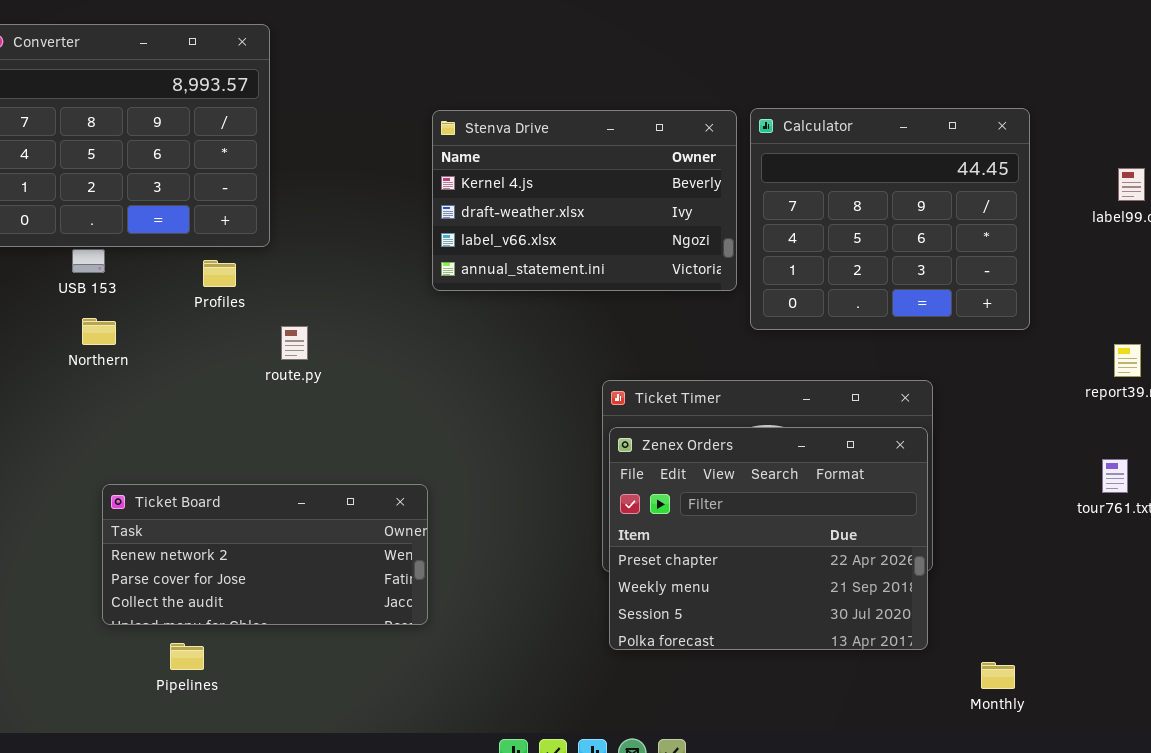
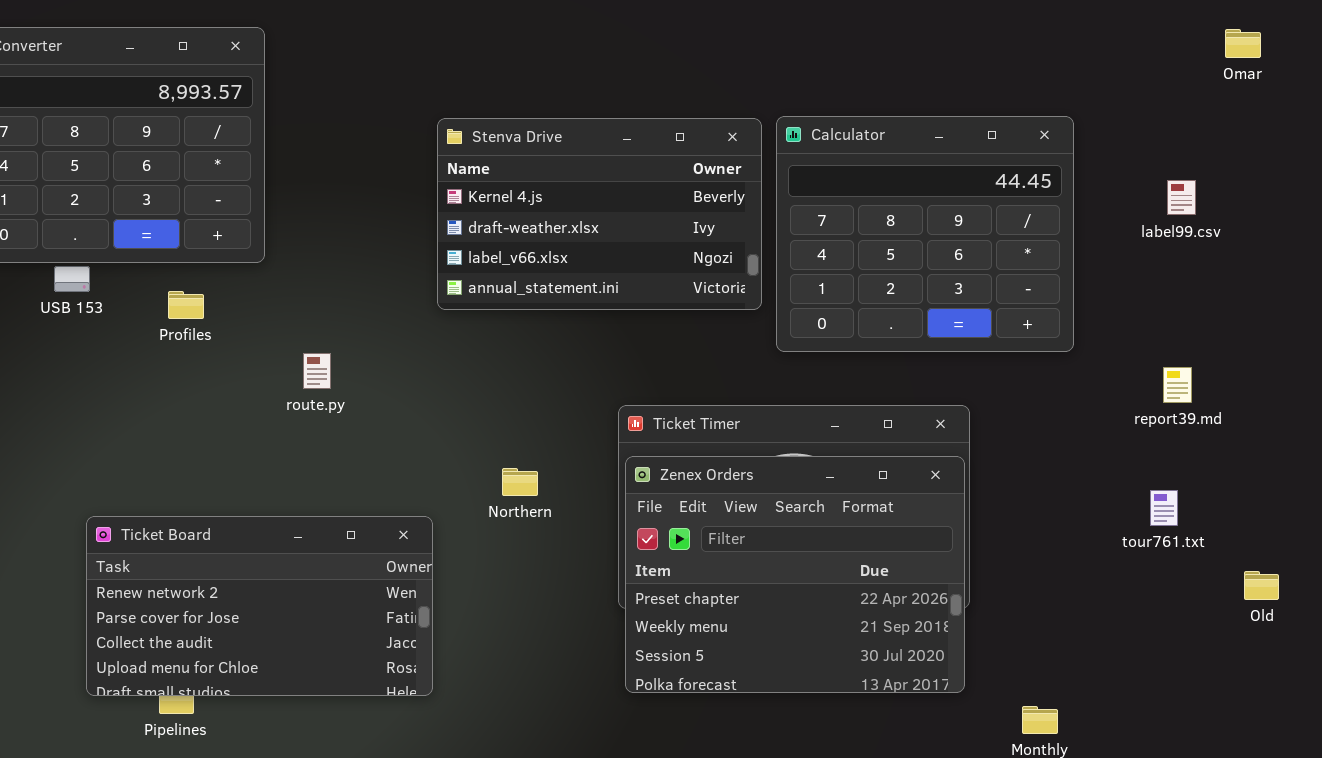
Profiles: [203,260,236,287] -> [168,291,204,319], moved
Northern: [82,318,116,345] -> [502,468,538,496], moved
route.py: [281,326,308,360] -> [303,353,331,389], moved
Ticket Board: [102,484,428,625] -> [86,516,433,696], resized

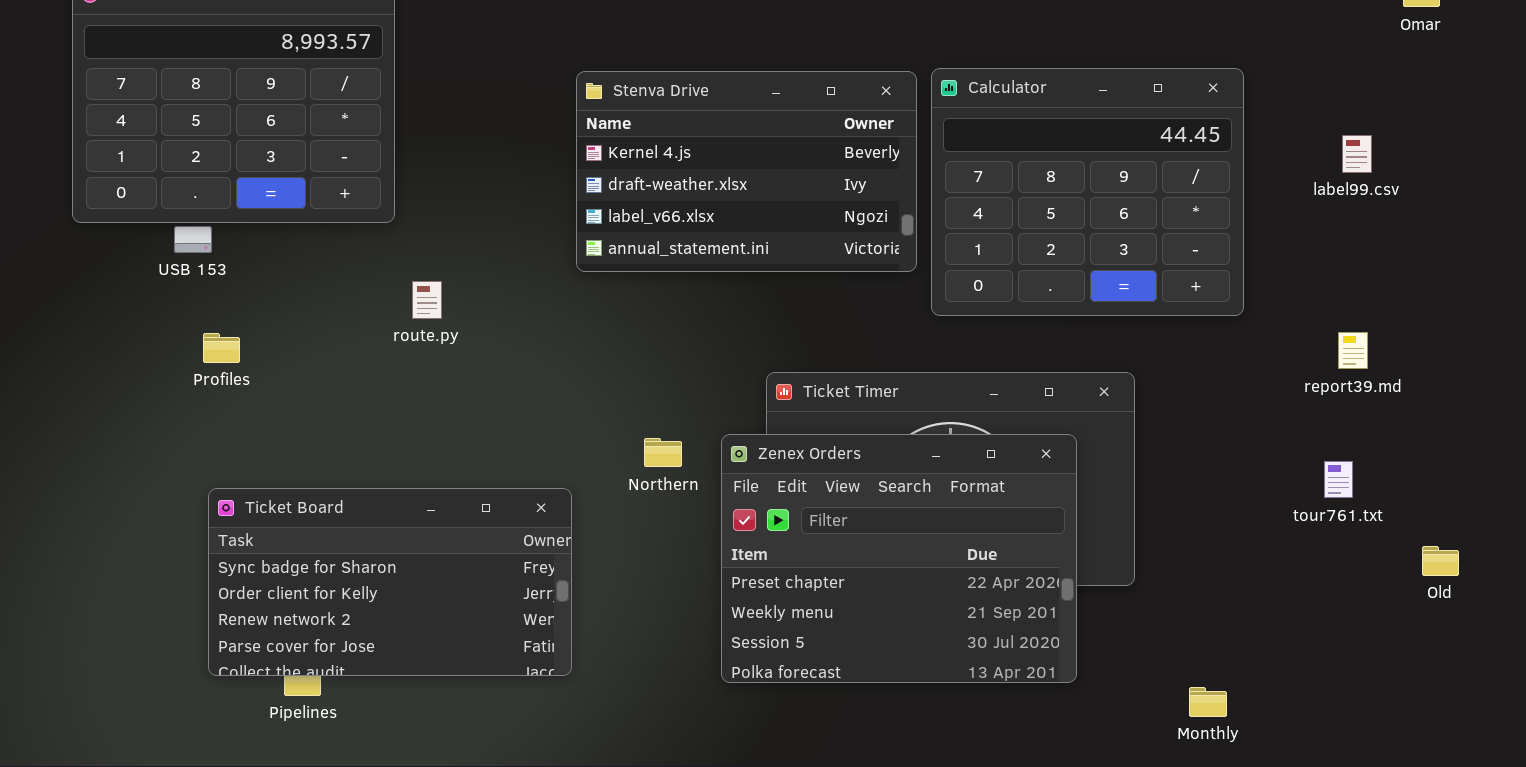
Profiles: [168,291,204,319] -> [203,333,240,363], moved
route.py: [303,353,331,389] -> [412,281,442,319], moved
Zenex Orders: [625,456,965,693] -> [721,434,1077,683], moved
Ticket Board: [86,516,433,696] -> [208,488,572,676], scrolled up 2 rows

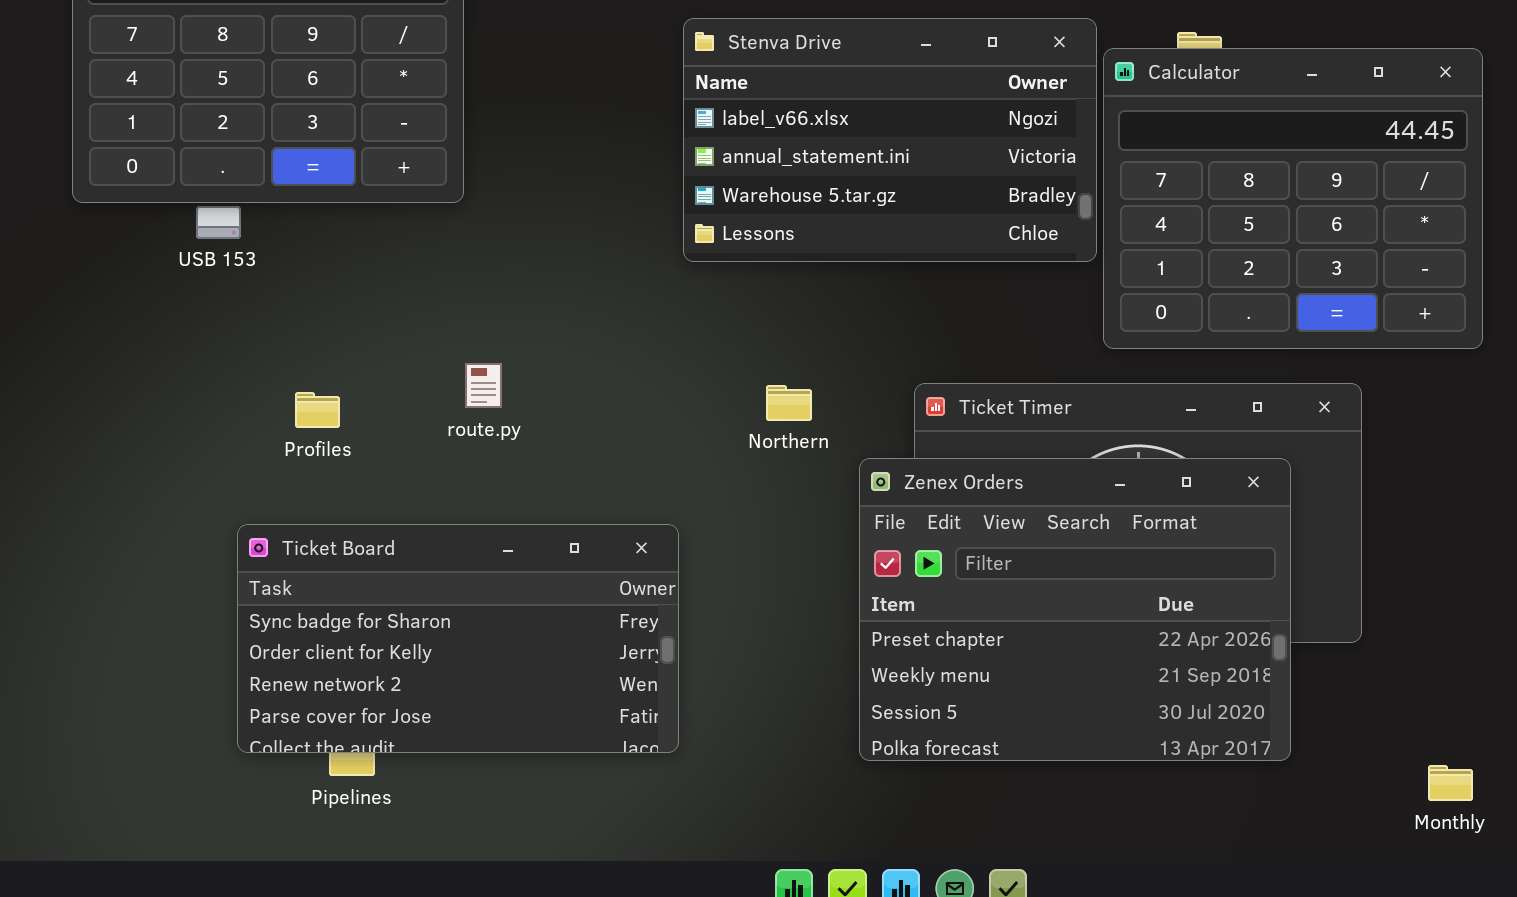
Calculator: [931,68,1244,316] -> [1103,48,1483,349], moved
Stenva Drive: [576,71,917,272] -> [683,18,1097,262], scrolled down 2 rows
route.py: [412,281,442,319] -> [465,363,502,408], moved
Profiles: [203,333,240,363] -> [295,392,340,428], moved
Northern: [644,438,682,467] -> [766,385,812,421], moved

